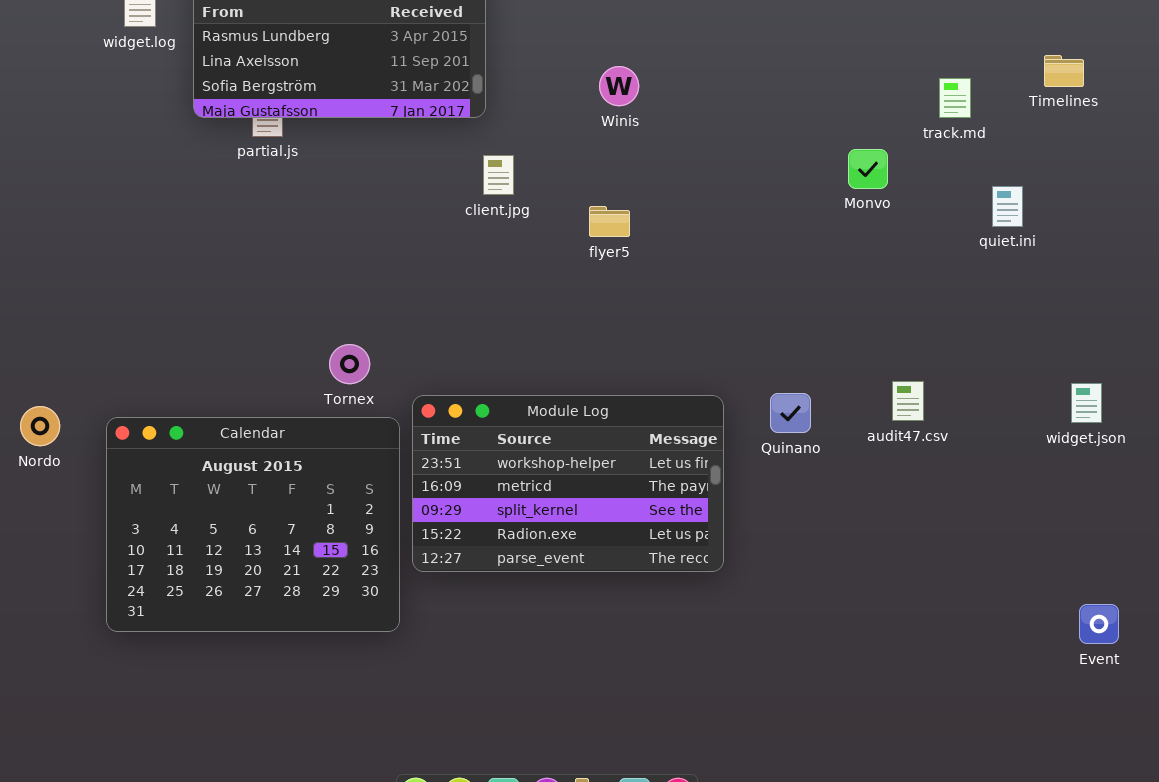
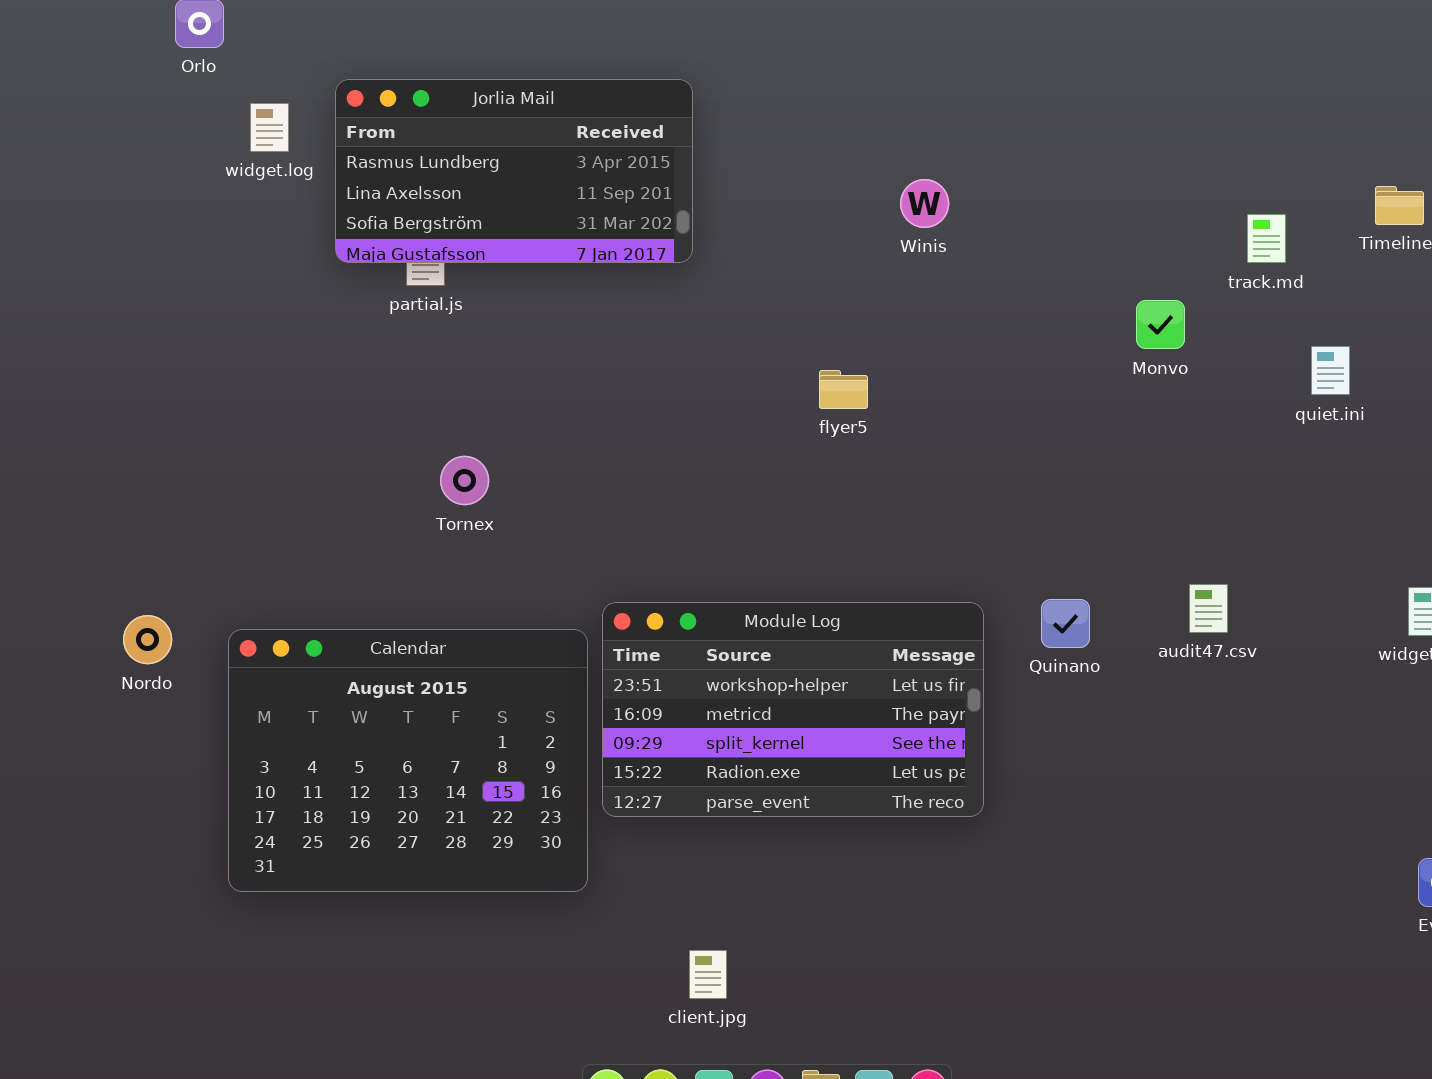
Winis: [599,66,639,106] -> [900,179,949,228], moved
client.jpg: [483,155,514,195] -> [689,950,727,999], moved
Tornex: [329,344,370,384] -> [440,456,489,505], moved

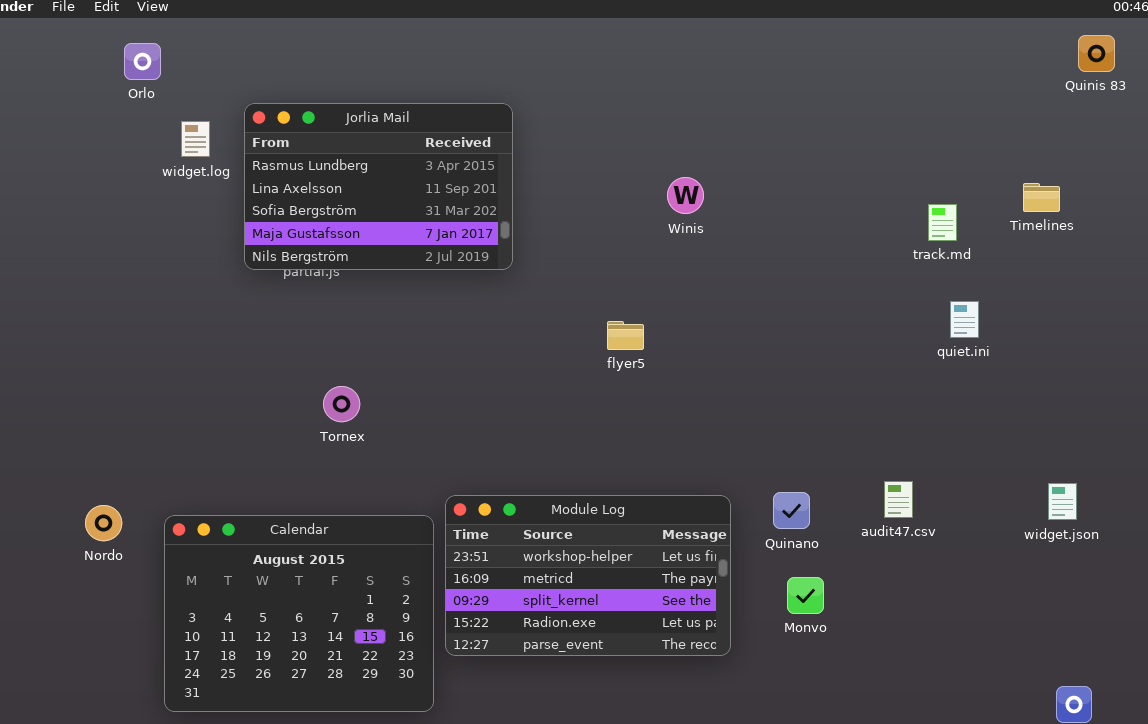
Jorlia Mail: [335,79,693,263] -> [244,103,513,270], resized
Monvo: [1136,300,1185,349] -> [787,577,824,614], moved
quiet.ini: [1311,346,1350,395] -> [950,301,979,338], moved

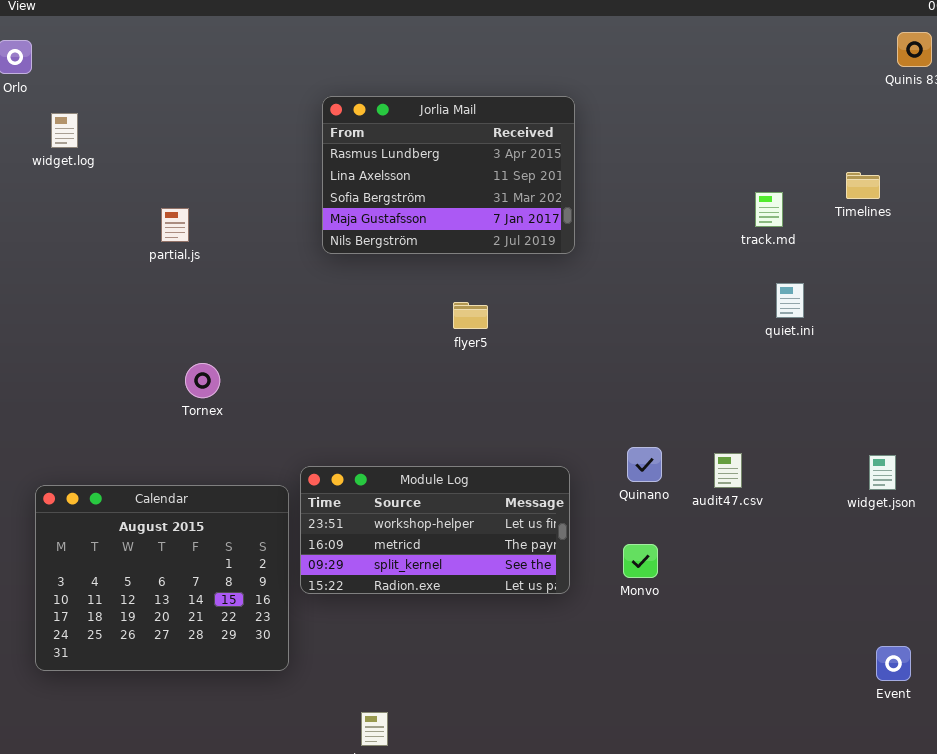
Jorlia Mail: [244,103,513,270] -> [322,96,575,254], moved
Quinano: [773,492,810,529] -> [627,447,662,482], moved
Module Log: [445,495,731,656] -> [300,466,570,594], resized

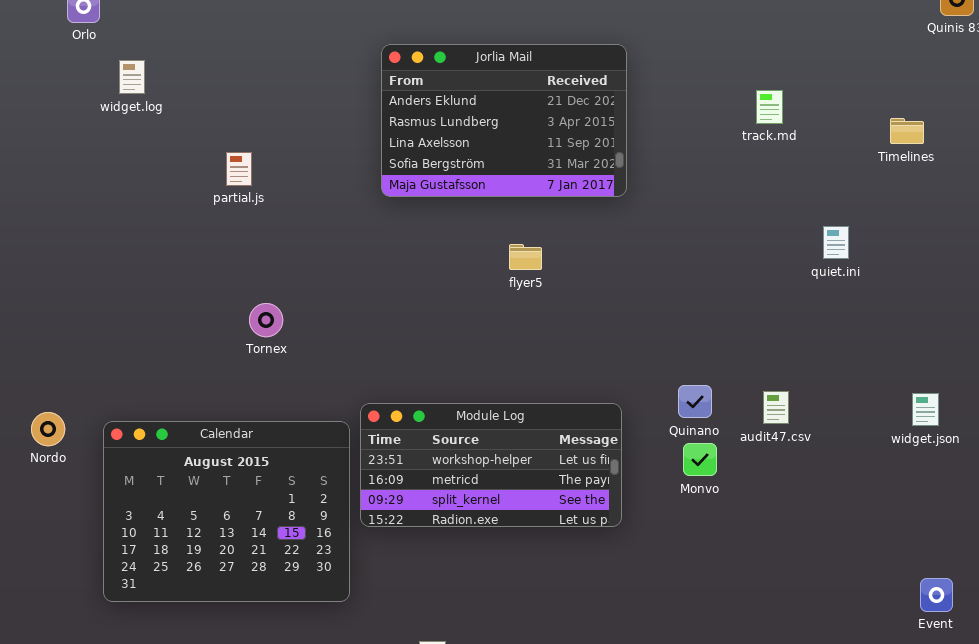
Jorlia Mail: [322,96,575,254] -> [381,44,627,197], scrolled up 1 row
track.md: [755,192,783,227] -> [756,90,783,124], moved
Monvo: [623,544,658,578] -> [683,443,717,476], moved

